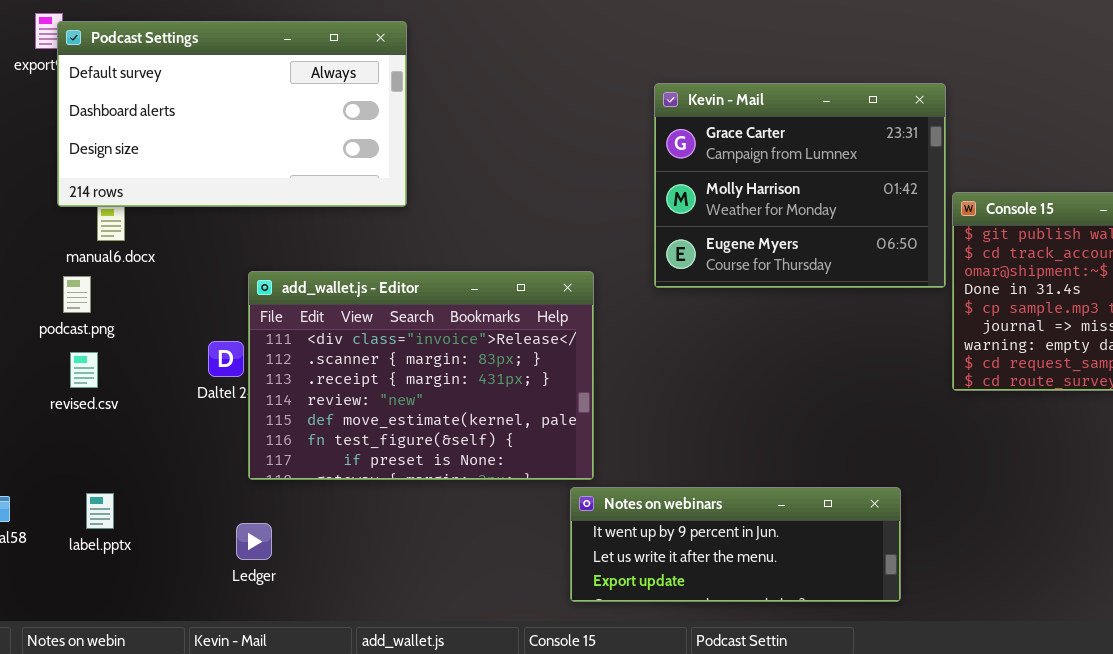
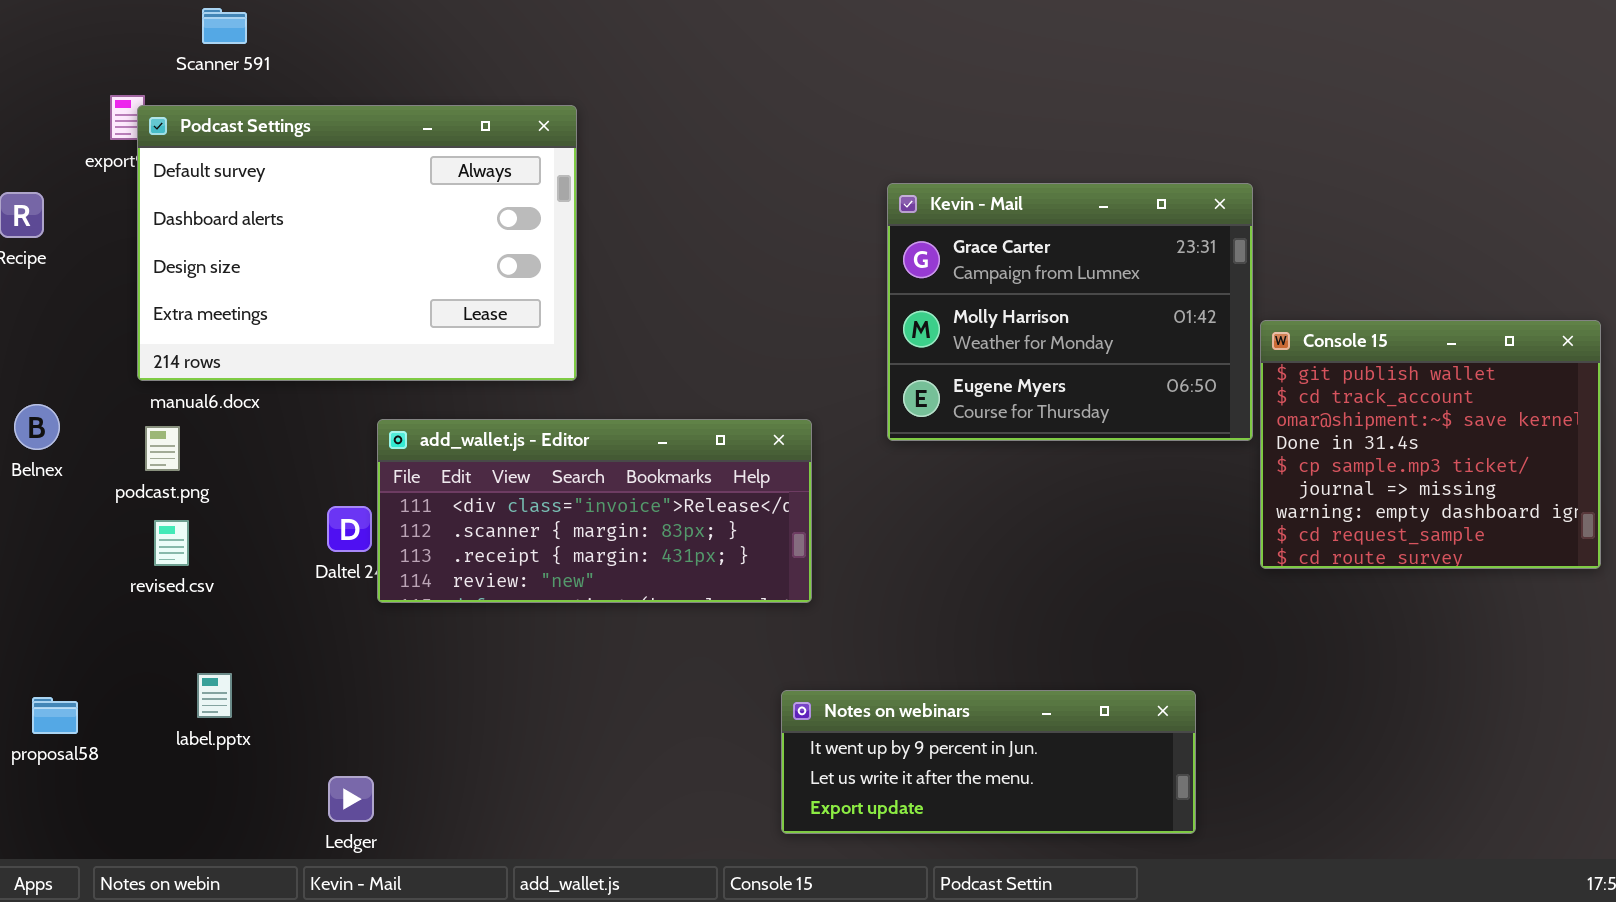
Podcast Settings: [57,21,407,207] -> [137,105,577,381], resized
add_wallet.js - Editor: [248,271,594,480] -> [377,419,812,603], resized
label.pptx: [86,493,114,529] -> [197,673,232,718], moved
Ledger: [236,523,272,560] -> [328,776,374,822], moved

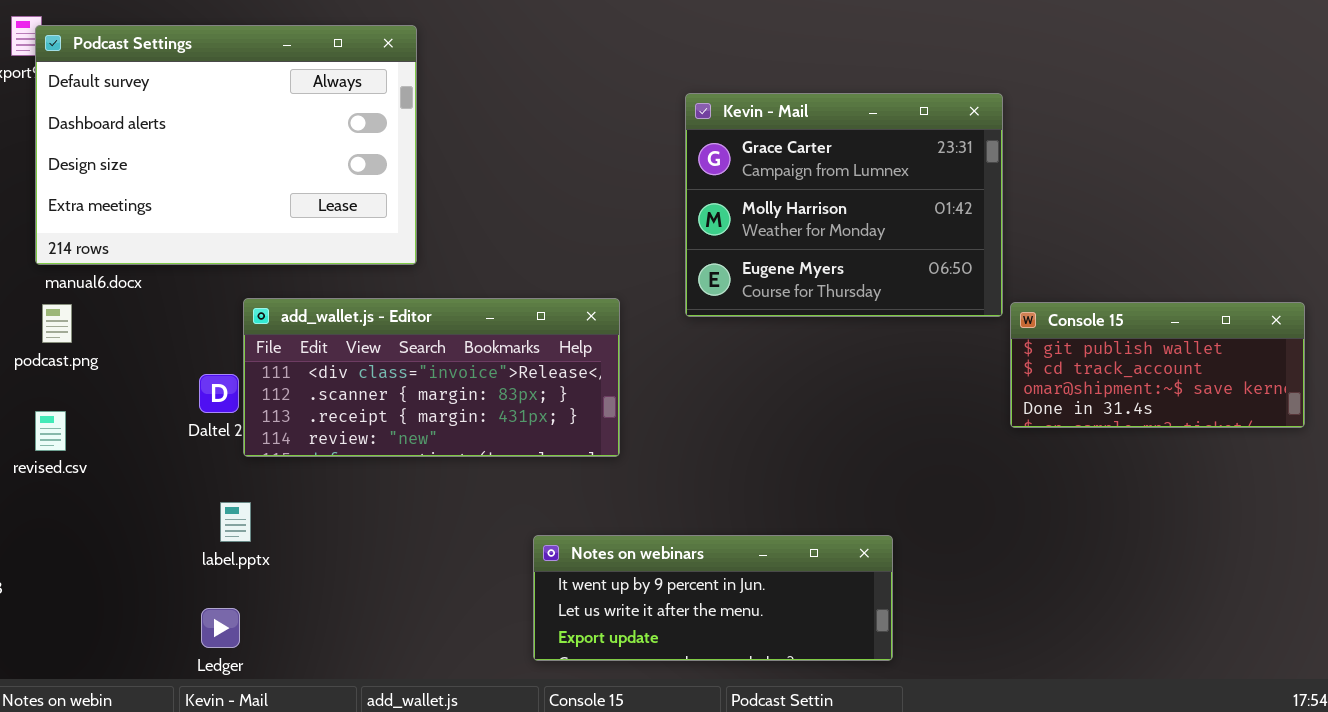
Console 15: [1260,320,1601,569] -> [1010,302,1305,428], resized
revised.csv: [154,520,189,566] -> [35,411,66,451], moved
label.pptx: [197,673,232,718] -> [220,502,251,542], moved
Notes on webinars: [781,690,1196,834] -> [533,535,893,661], moved

